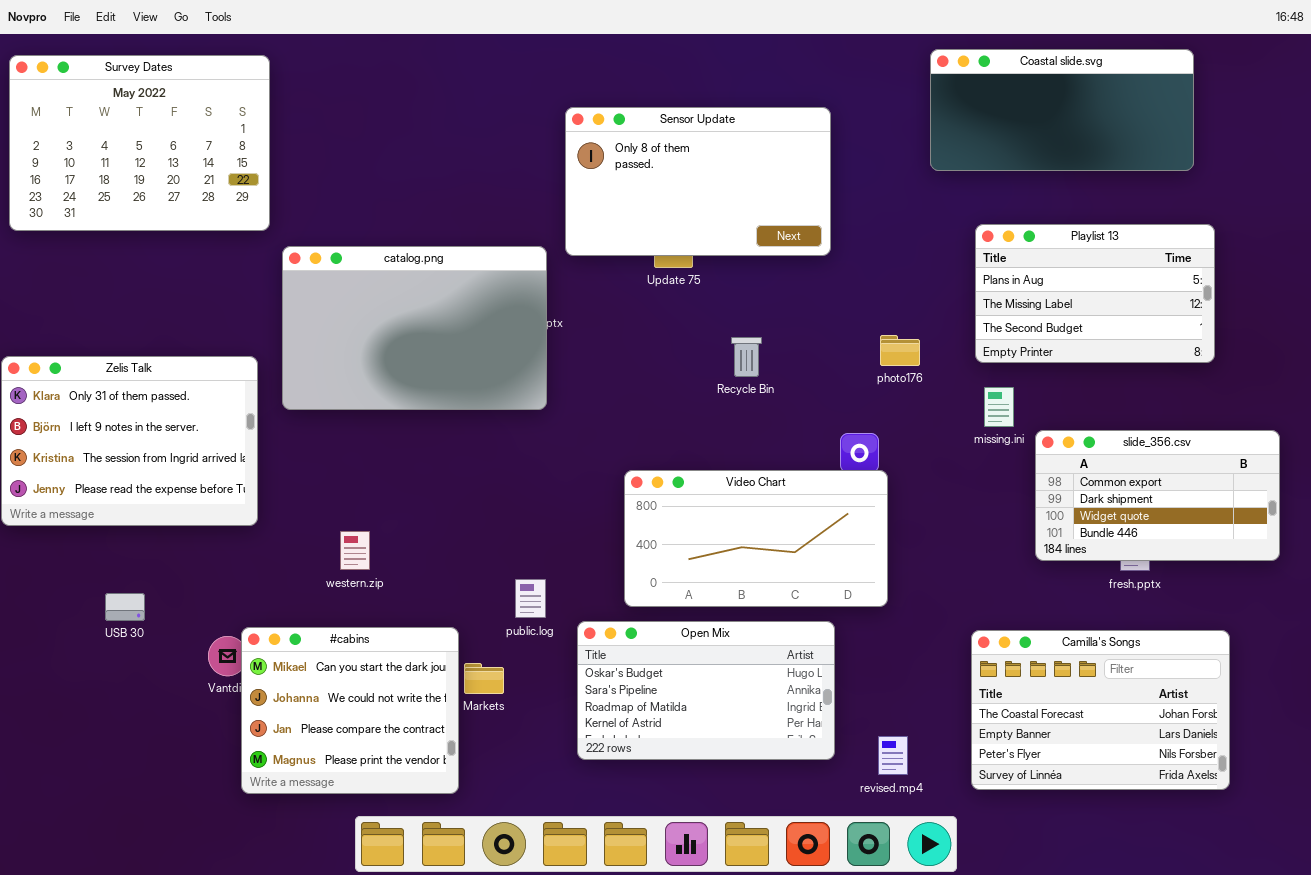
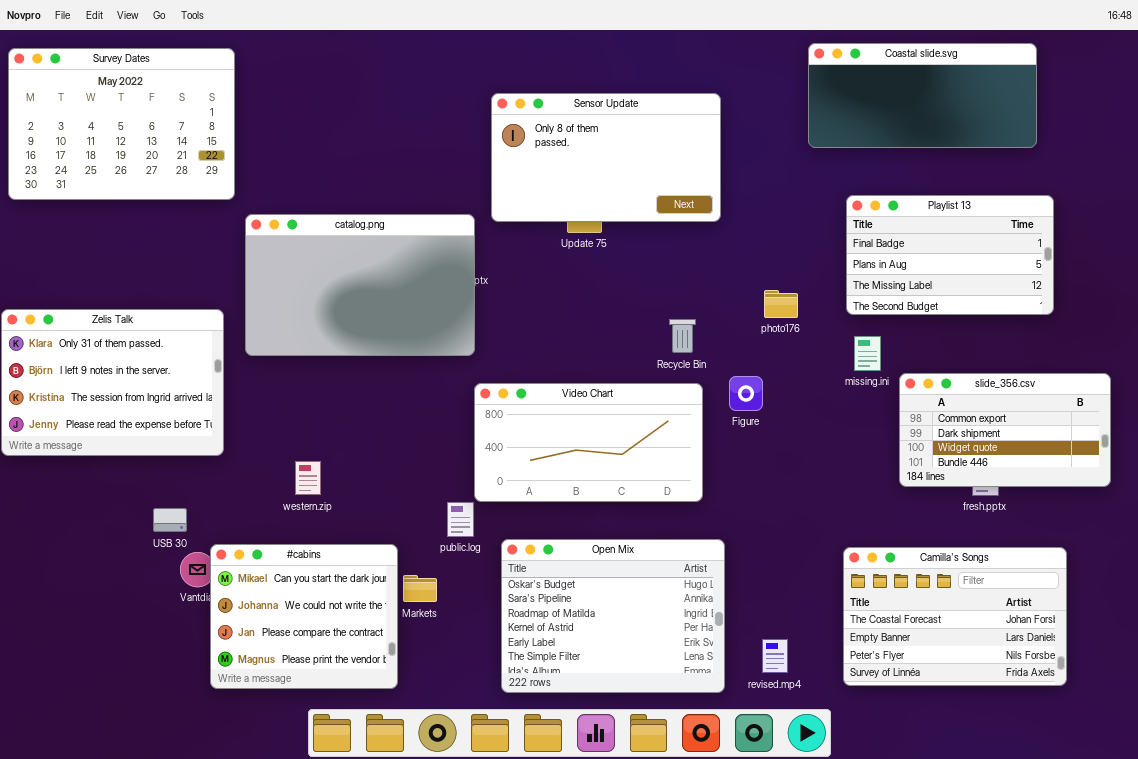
Playlist 13: [975,224,1215,363] -> [846,195,1054,315], scrolled up 1 row
Recycle Bin: [731,337,762,377] -> [669,319,696,353], moved
Video Chart: [624,470,888,607] -> [474,383,703,502], moved
USB 30: [105,593,145,621] -> [153,508,187,532], moved
Open Mix: [577,621,835,760] -> [501,539,725,693], resized

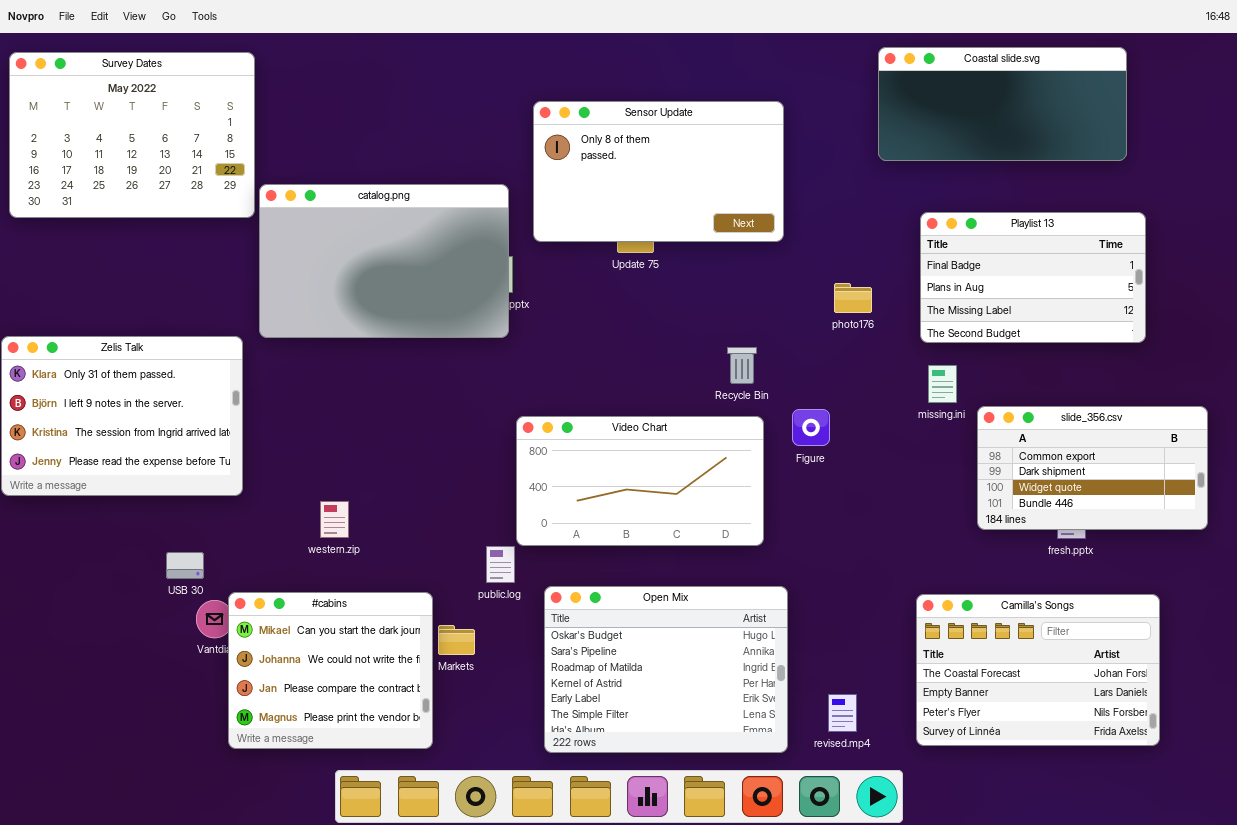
catalog.png: [245,214,475,356] -> [259,184,509,338], moved
photo176: [764,290,798,318] -> [834,283,872,313], moved

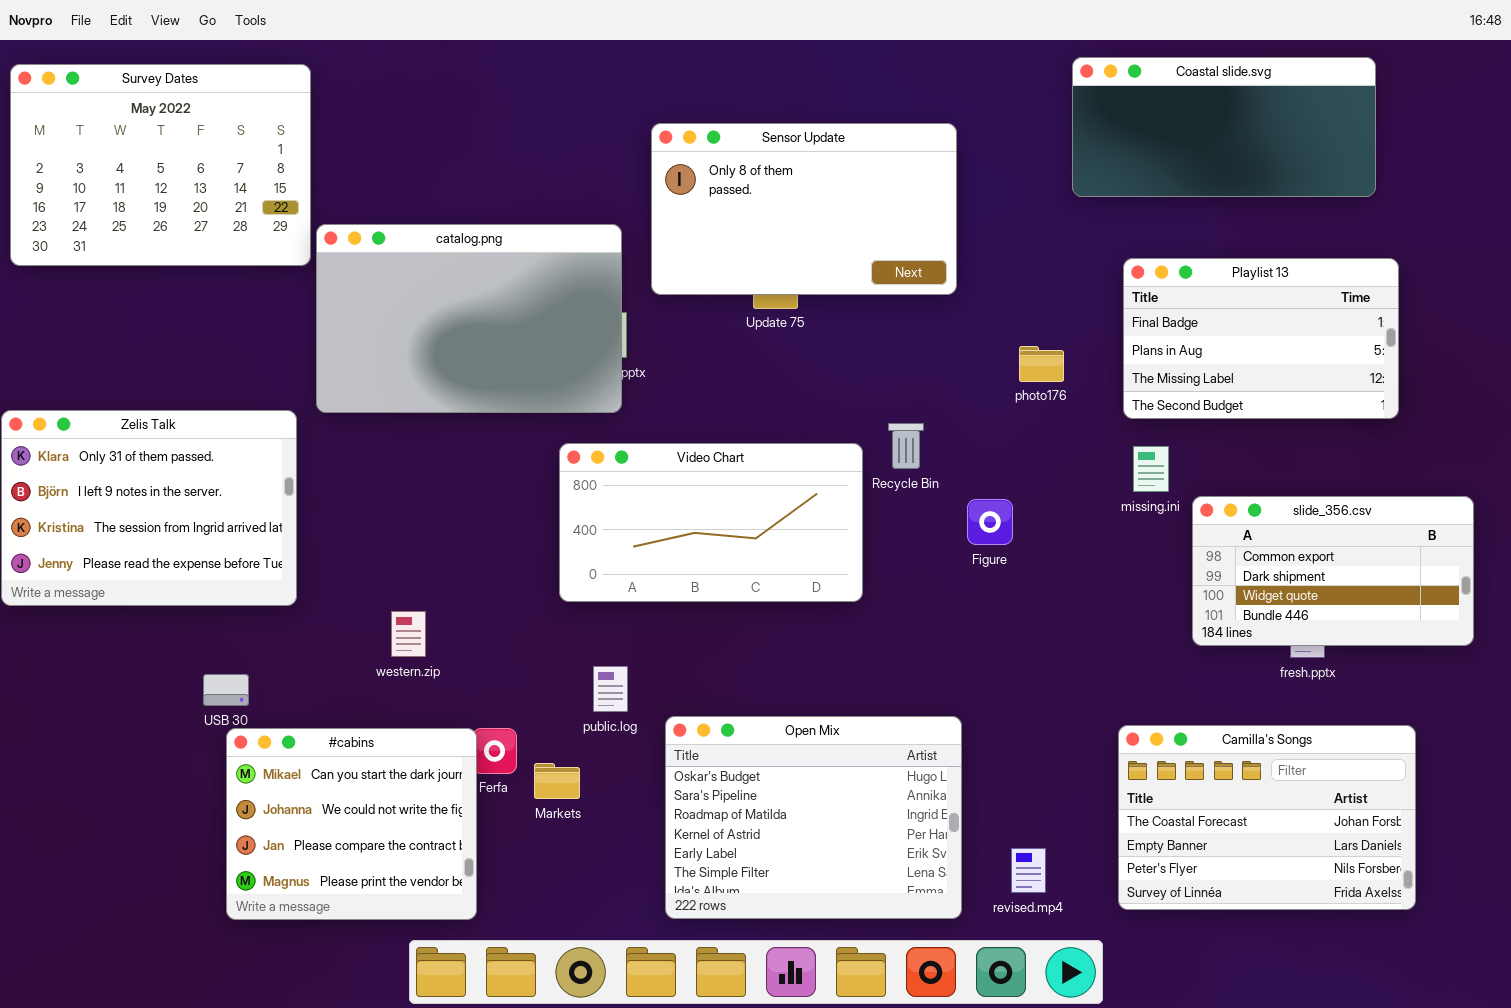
Video Chart: [516,416,764,546] -> [559,443,863,602], moved
#cabins: [228,592,433,749] -> [226,728,477,920], moved

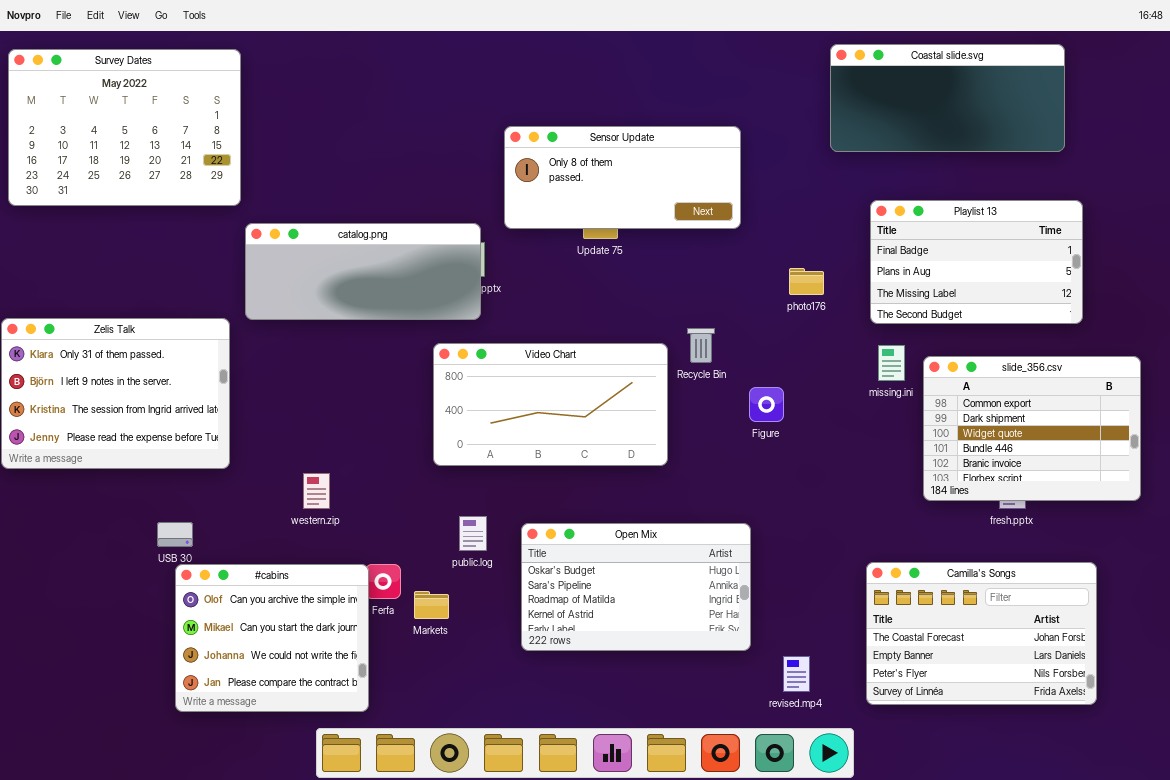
Sensor Update: [651,123,957,295] -> [504,126,741,229], resized
catalog.png: [316,224,622,413] -> [245,223,481,320], resized
slide_356.csv: [1192,496,1474,646] -> [923,356,1141,501], resized
Open Mix: [665,716,962,919] -> [521,523,751,651], moved, resized
#cabins: [226,728,477,920] -> [175,564,369,712], scrolled up 1 row

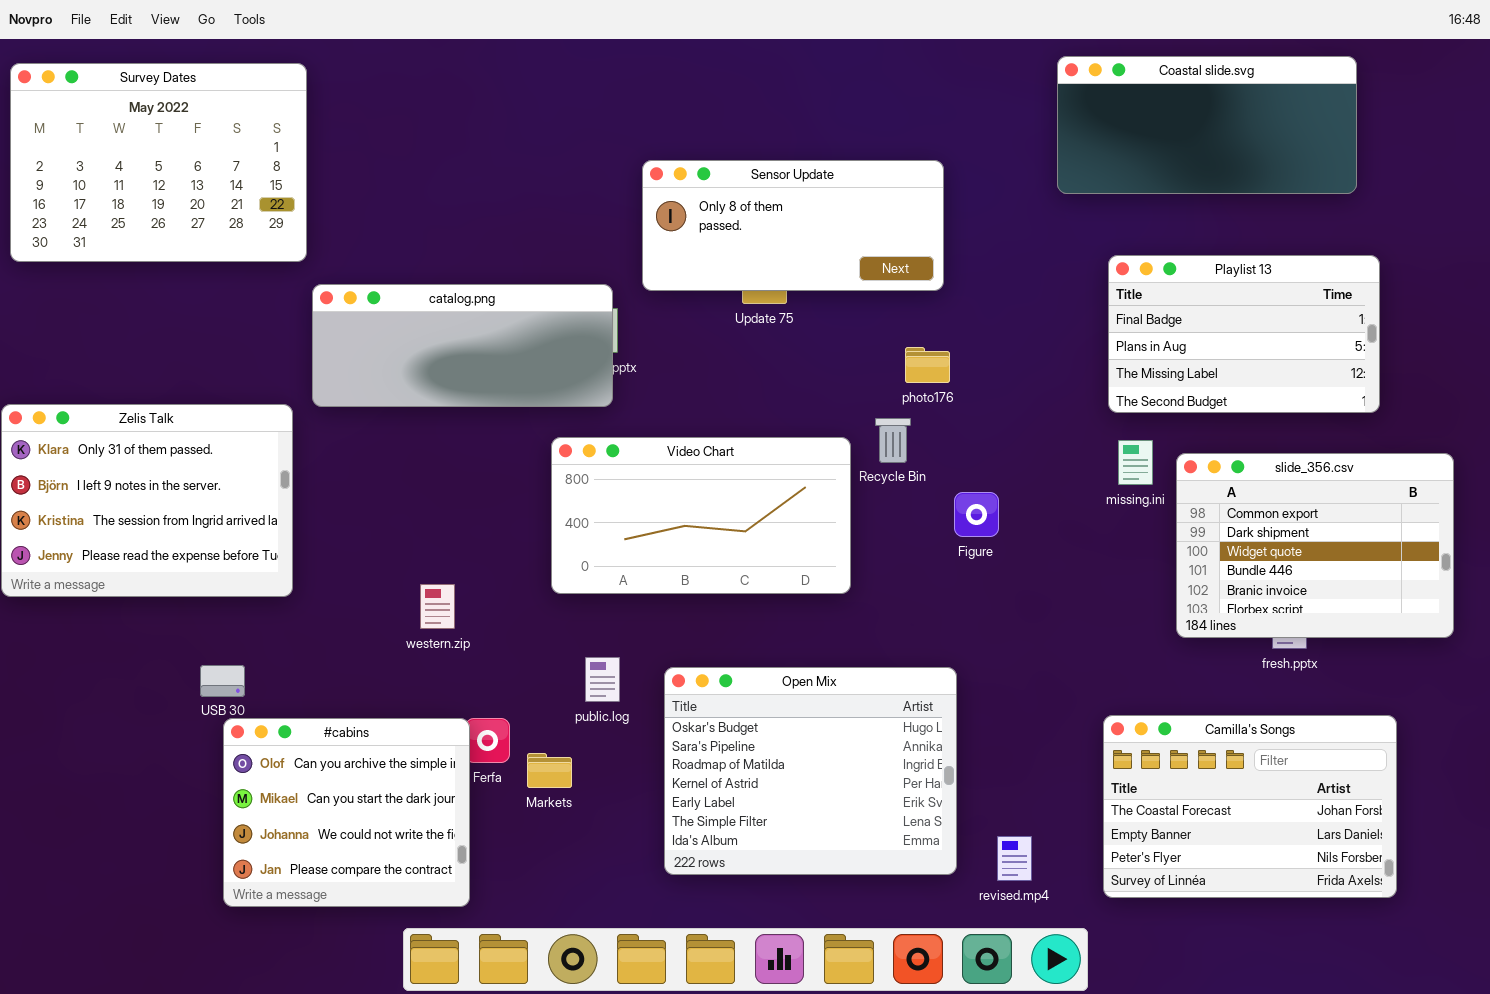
photo176: [789,268,824,295] -> [905,347,950,383], moved
western.zip: [303,473,330,509] -> [420,584,455,629], moved
Open Mix: [521,523,751,651] -> [664,667,957,875], resized

